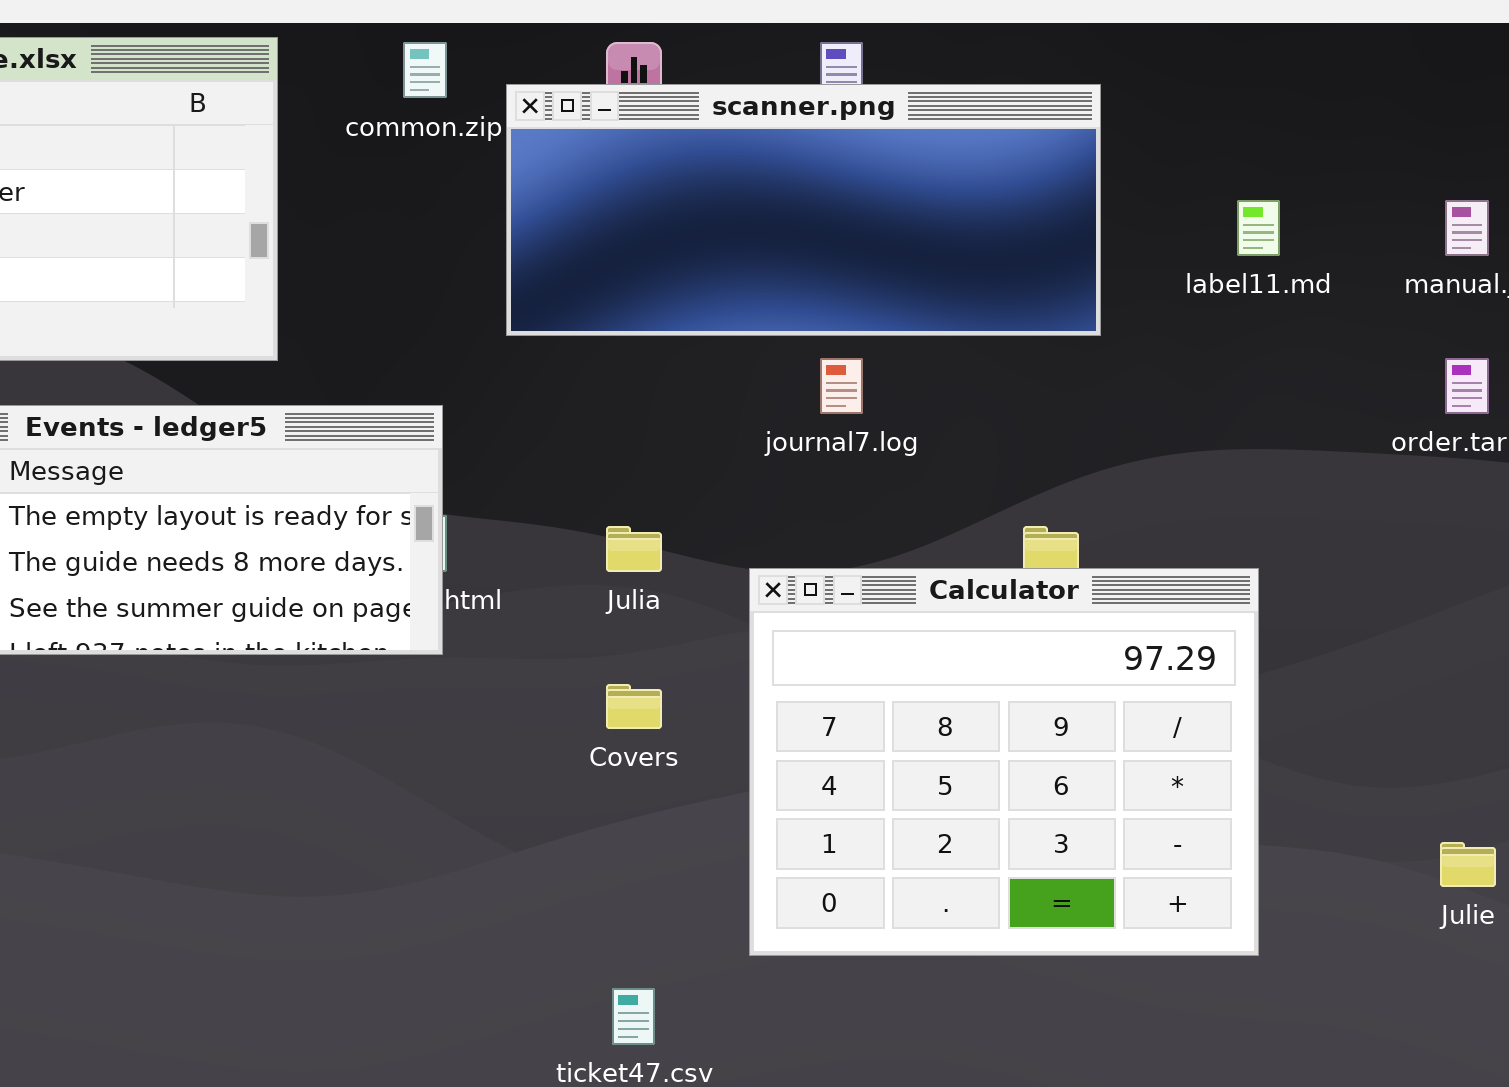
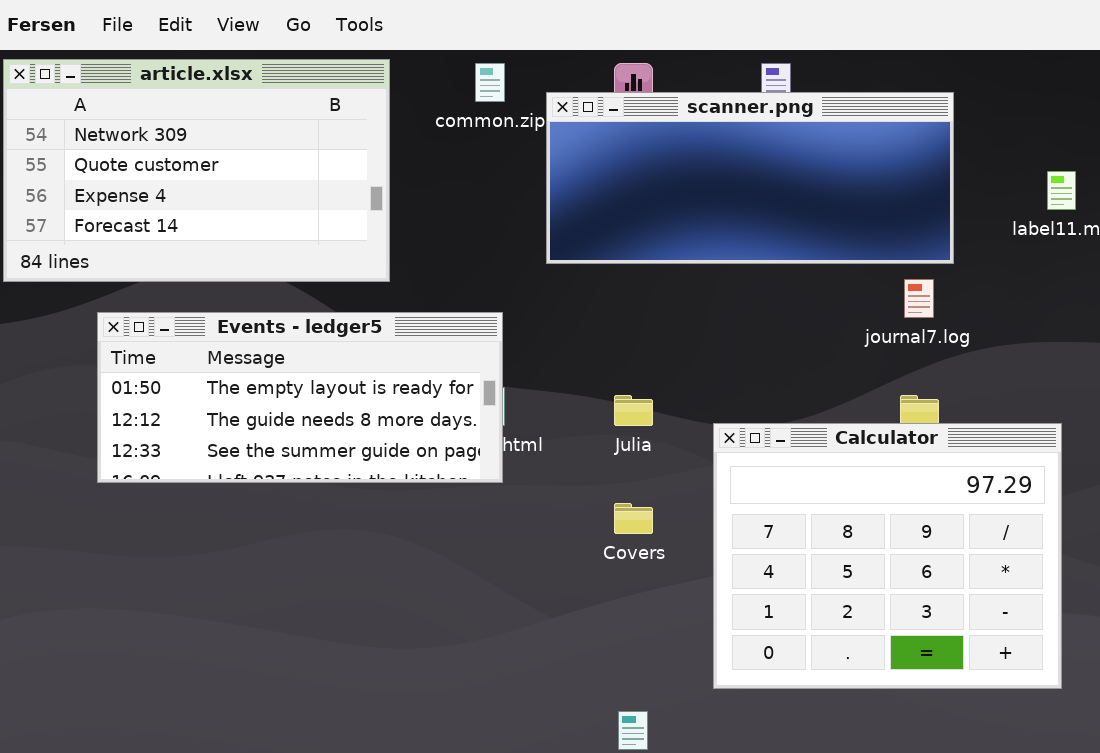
journal7.log: [820,358,863,414] -> [904,279,934,318], moved

